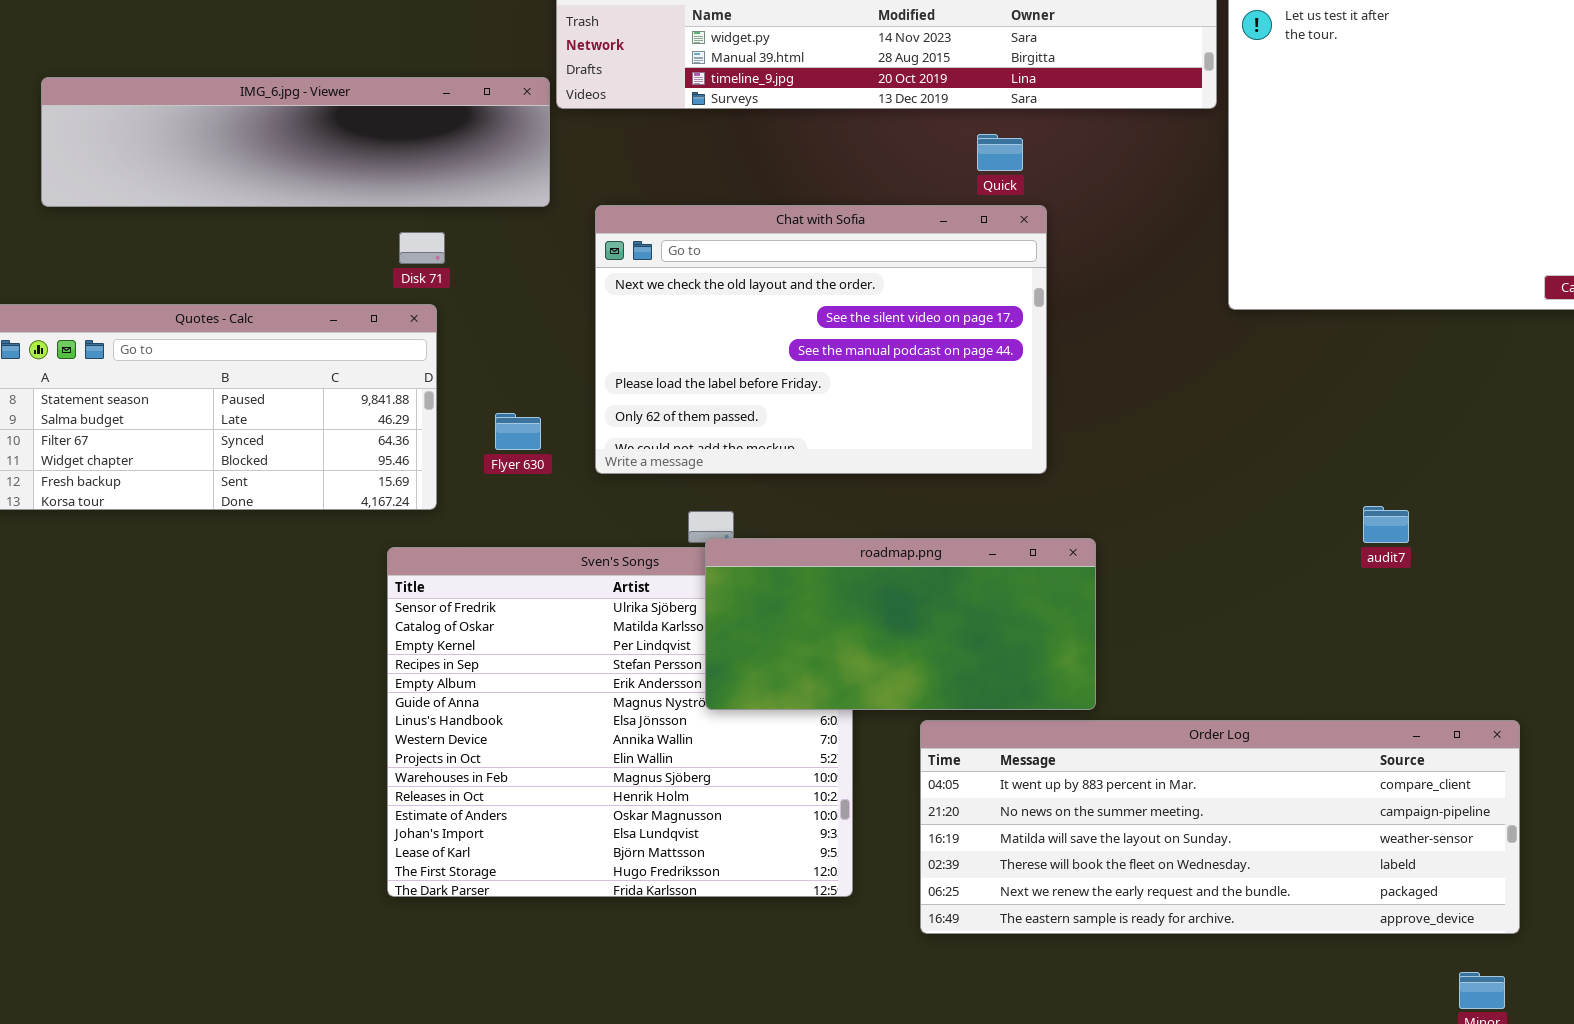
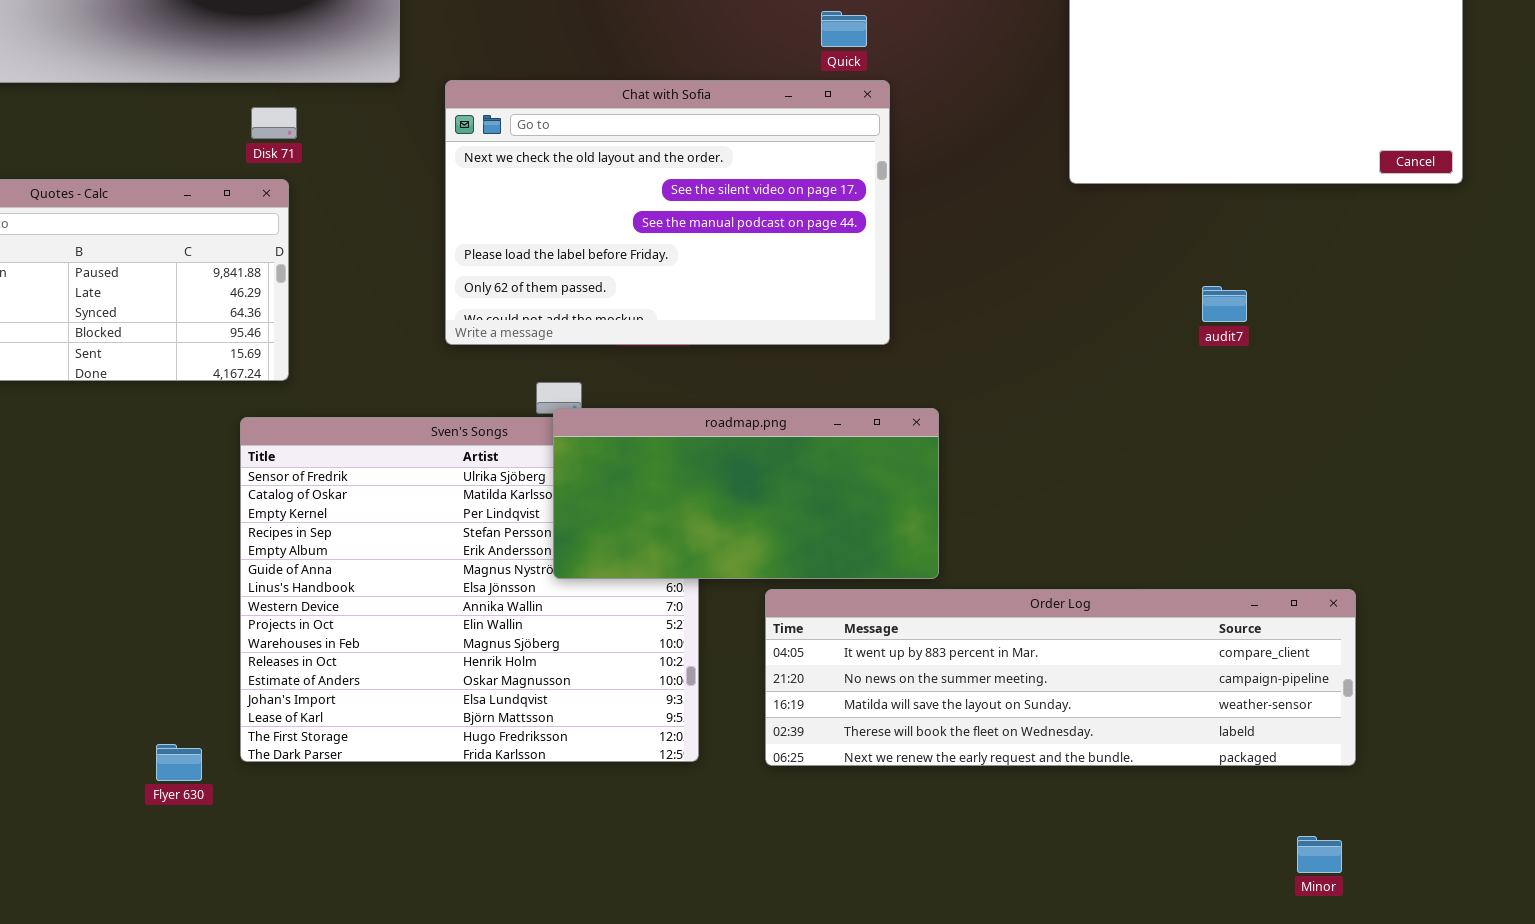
Flyer 630: [495,413,541,450] -> [156,744,202,781], moved
audit7: [1363,506,1409,543] -> [1202,286,1247,322], moved
Order Log: [920,720,1520,934] -> [765,589,1356,766], resized

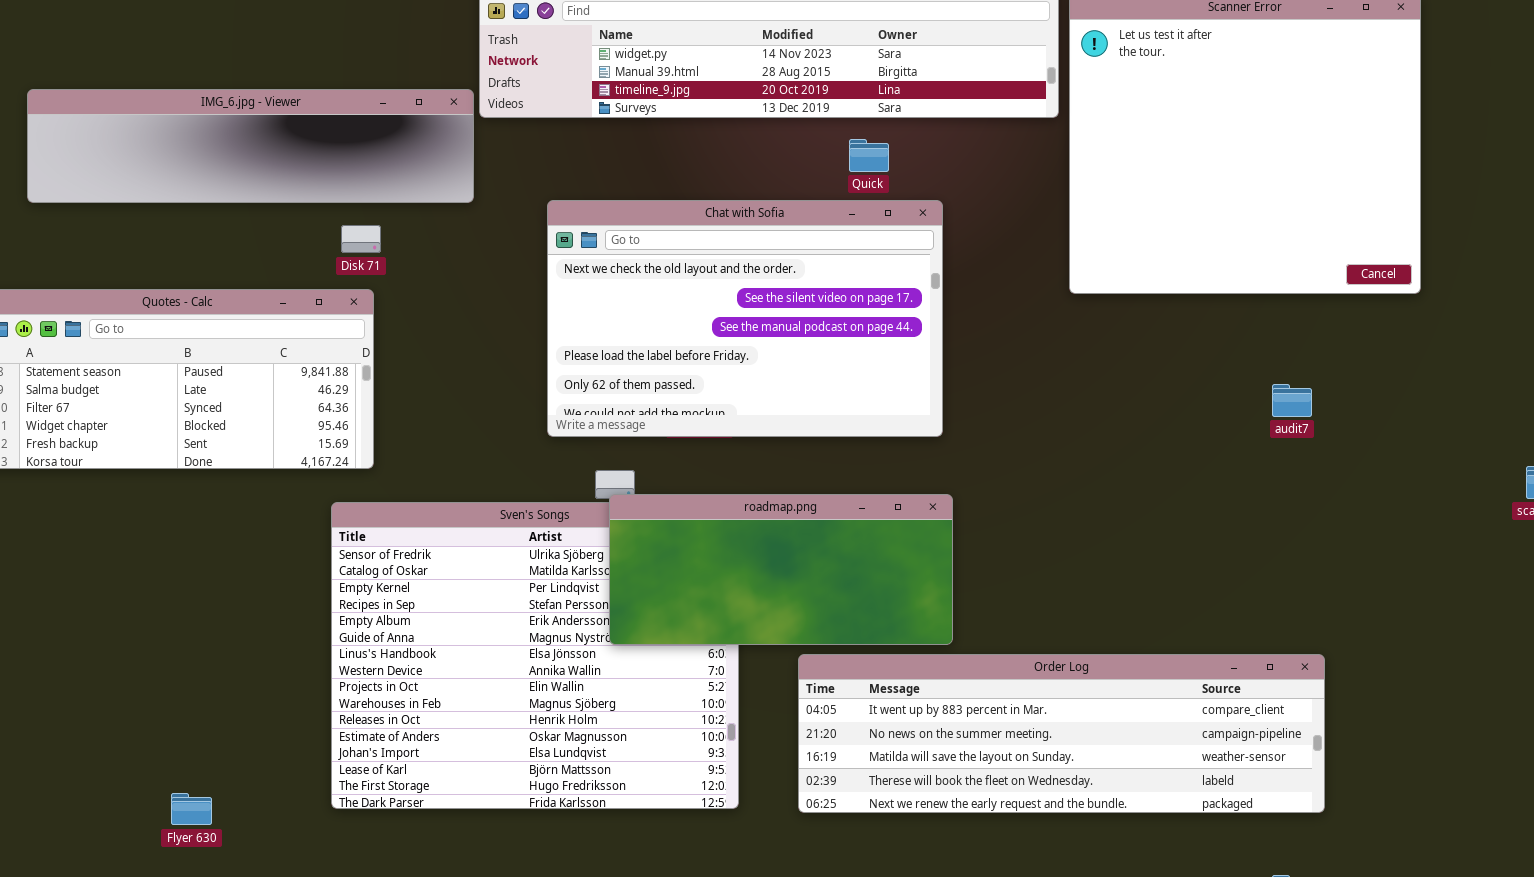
Chat with Sofia: [445,80,890,345] -> [547,200,943,437], moved
audit7: [1202,286,1247,322] -> [1272,384,1312,417], moved
Flyer 630: [156,744,202,781] -> [171,793,212,825], moved

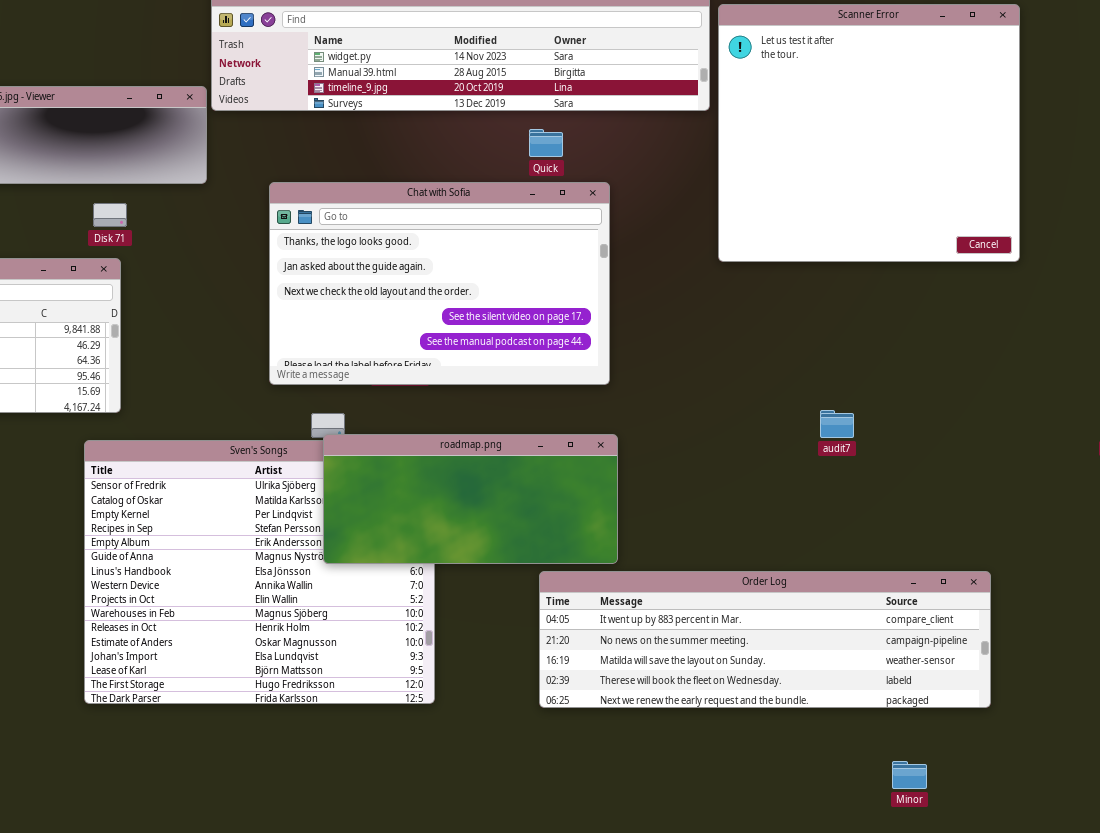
Chat with Sofia: [547,200,943,437] -> [269,182,610,385], scrolled up 2 rows
audit7: [1272,384,1312,417] -> [820,410,854,438], moved
Order Log: [798,654,1325,813] -> [539,571,991,708], moved

